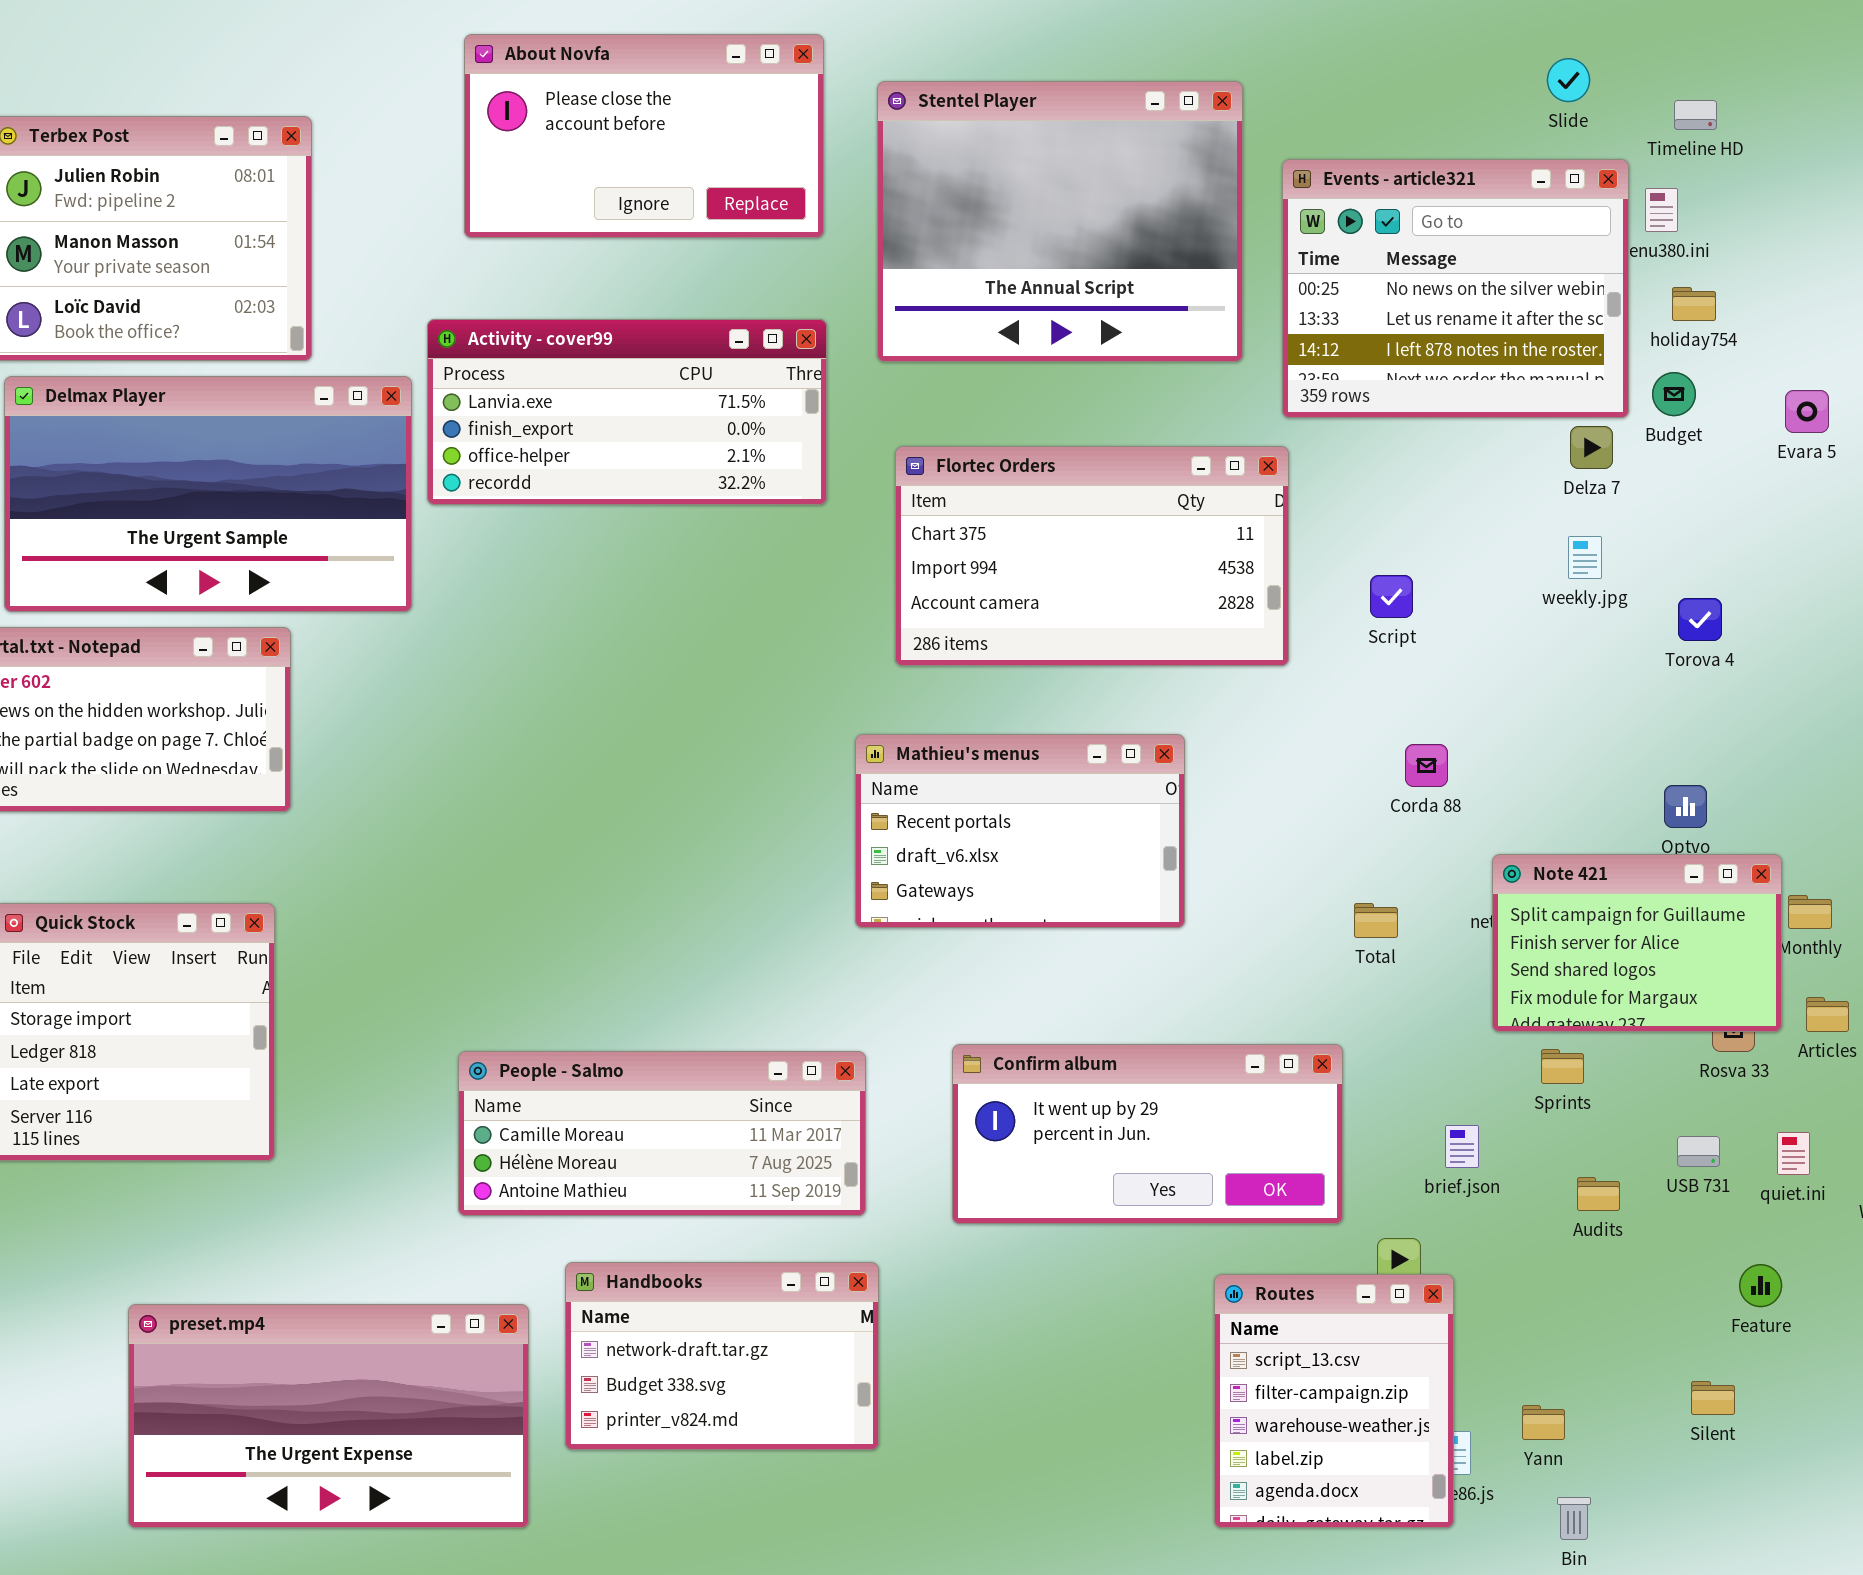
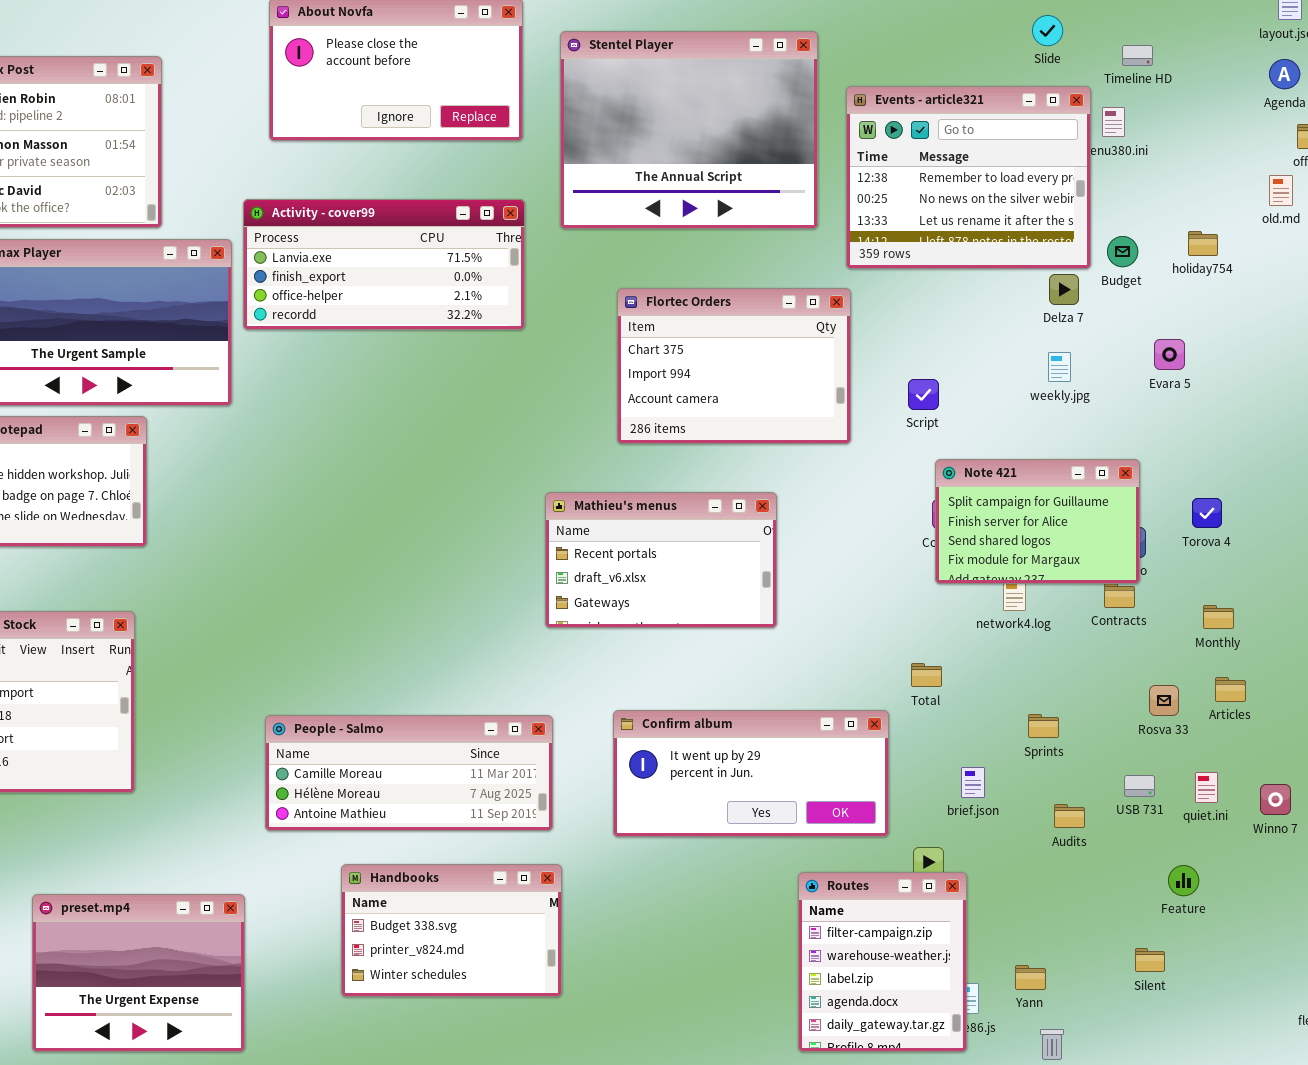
Events - article321: [1282,159,1629,418] -> [846,86,1091,269], scrolled up 1 row
holiday754: [1672,287,1716,321] -> [1188,231,1218,256], moved
Evara 5: [1785,390,1829,433] -> [1154,339,1185,370], moved
Flortec Orders: [895,446,1289,666] -> [617,288,851,444], resized
Torova 4: [1678,598,1722,641] -> [1192,498,1222,528], moved
Note 421: [1492,854,1782,1032] -> [935,459,1140,584], moved
Total: [1354,903,1398,938] -> [911,663,942,687], moved
Handbooks: [565,1262,879,1450] -> [341,864,562,997], scrolled down 1 row
Routes: [1214,1274,1454,1528] -> [798,872,967,1052], scrolled down 1 row
preset.mp4: [128,1304,529,1528] -> [32,894,245,1052], resized

